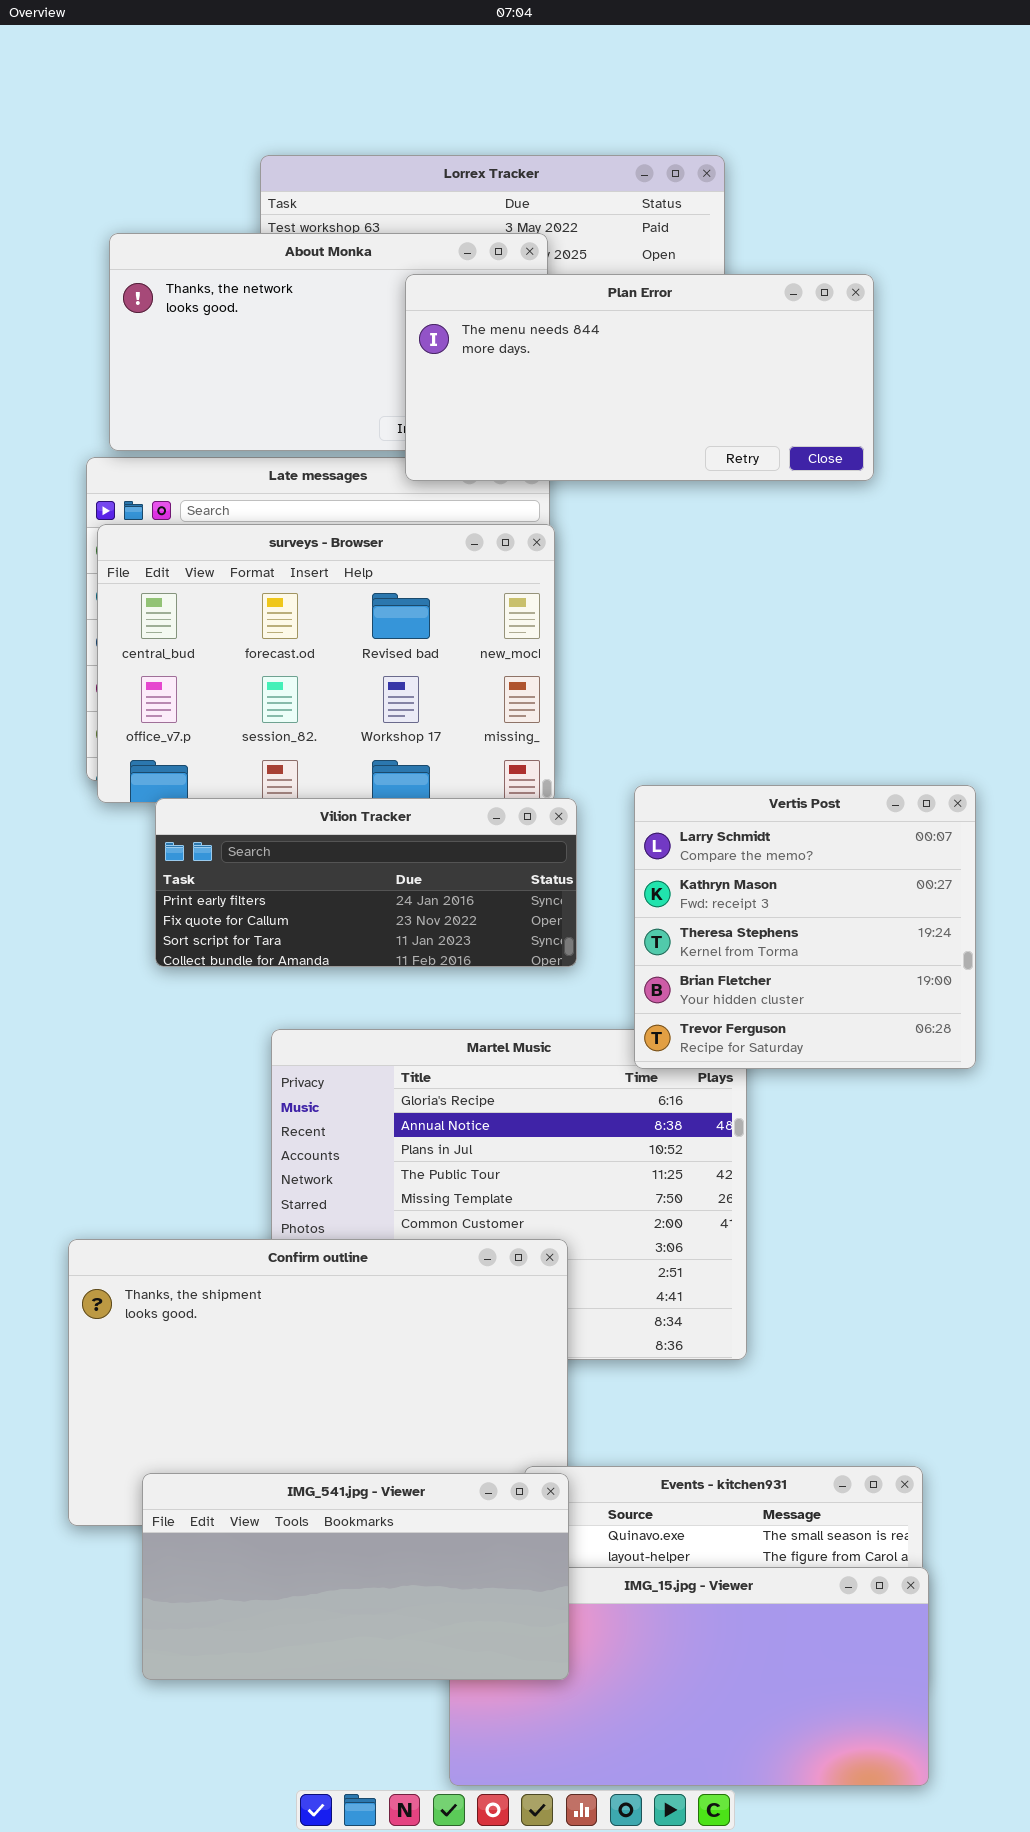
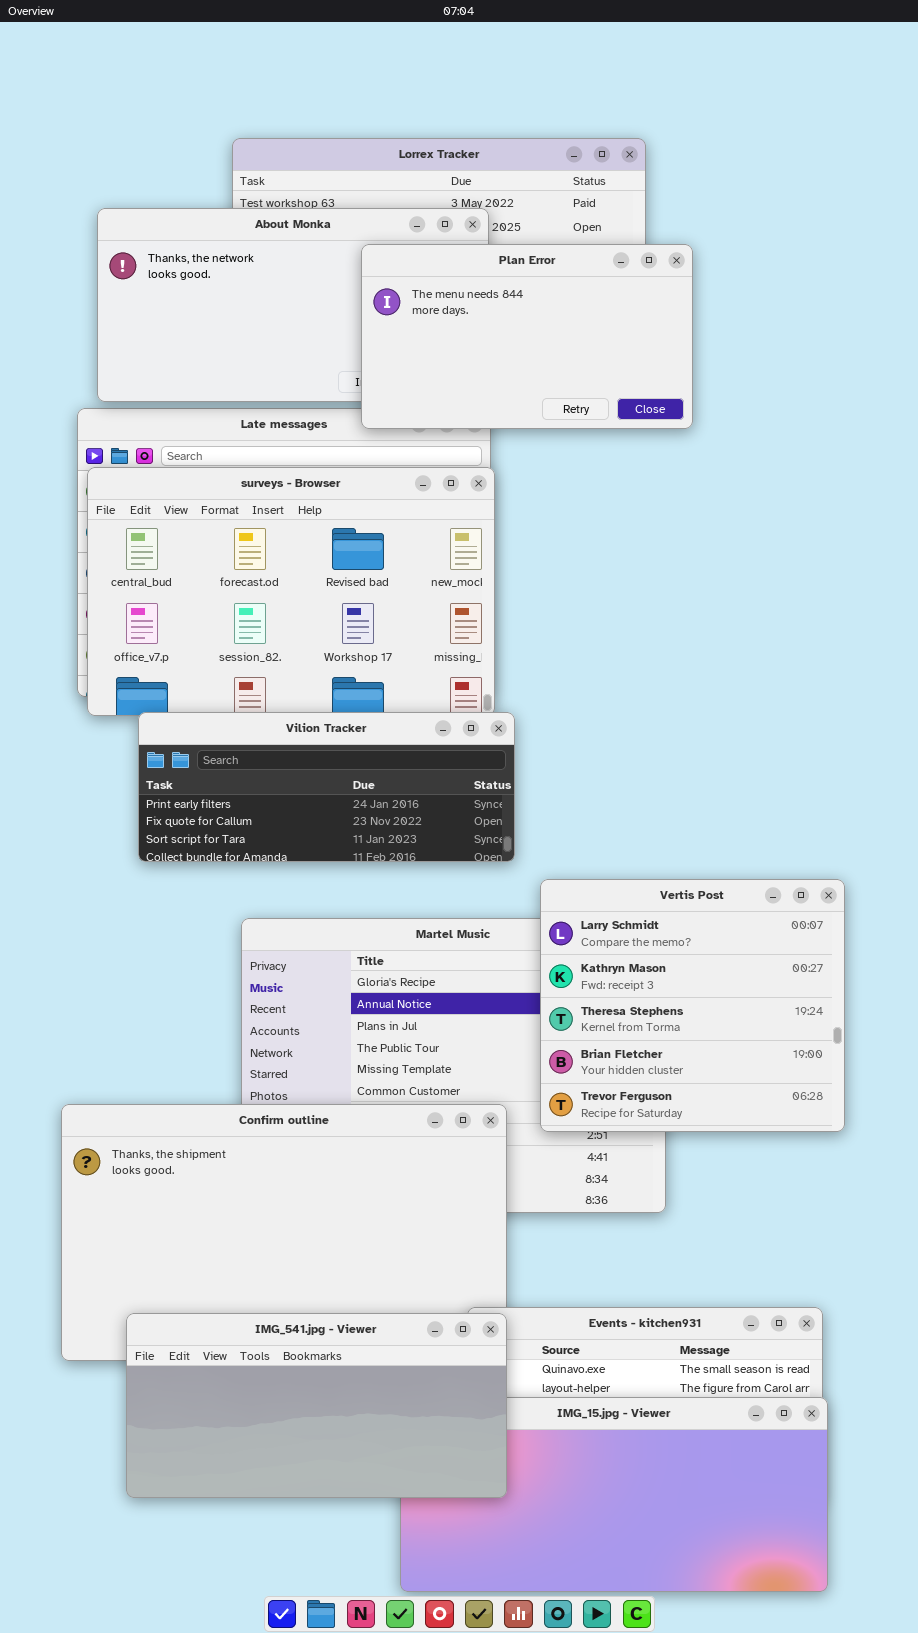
Plan Error: [405,274,874,481] -> [361,244,693,429], resized
Vertis Post: [634,785,976,1069] -> [540,879,845,1132], moved

